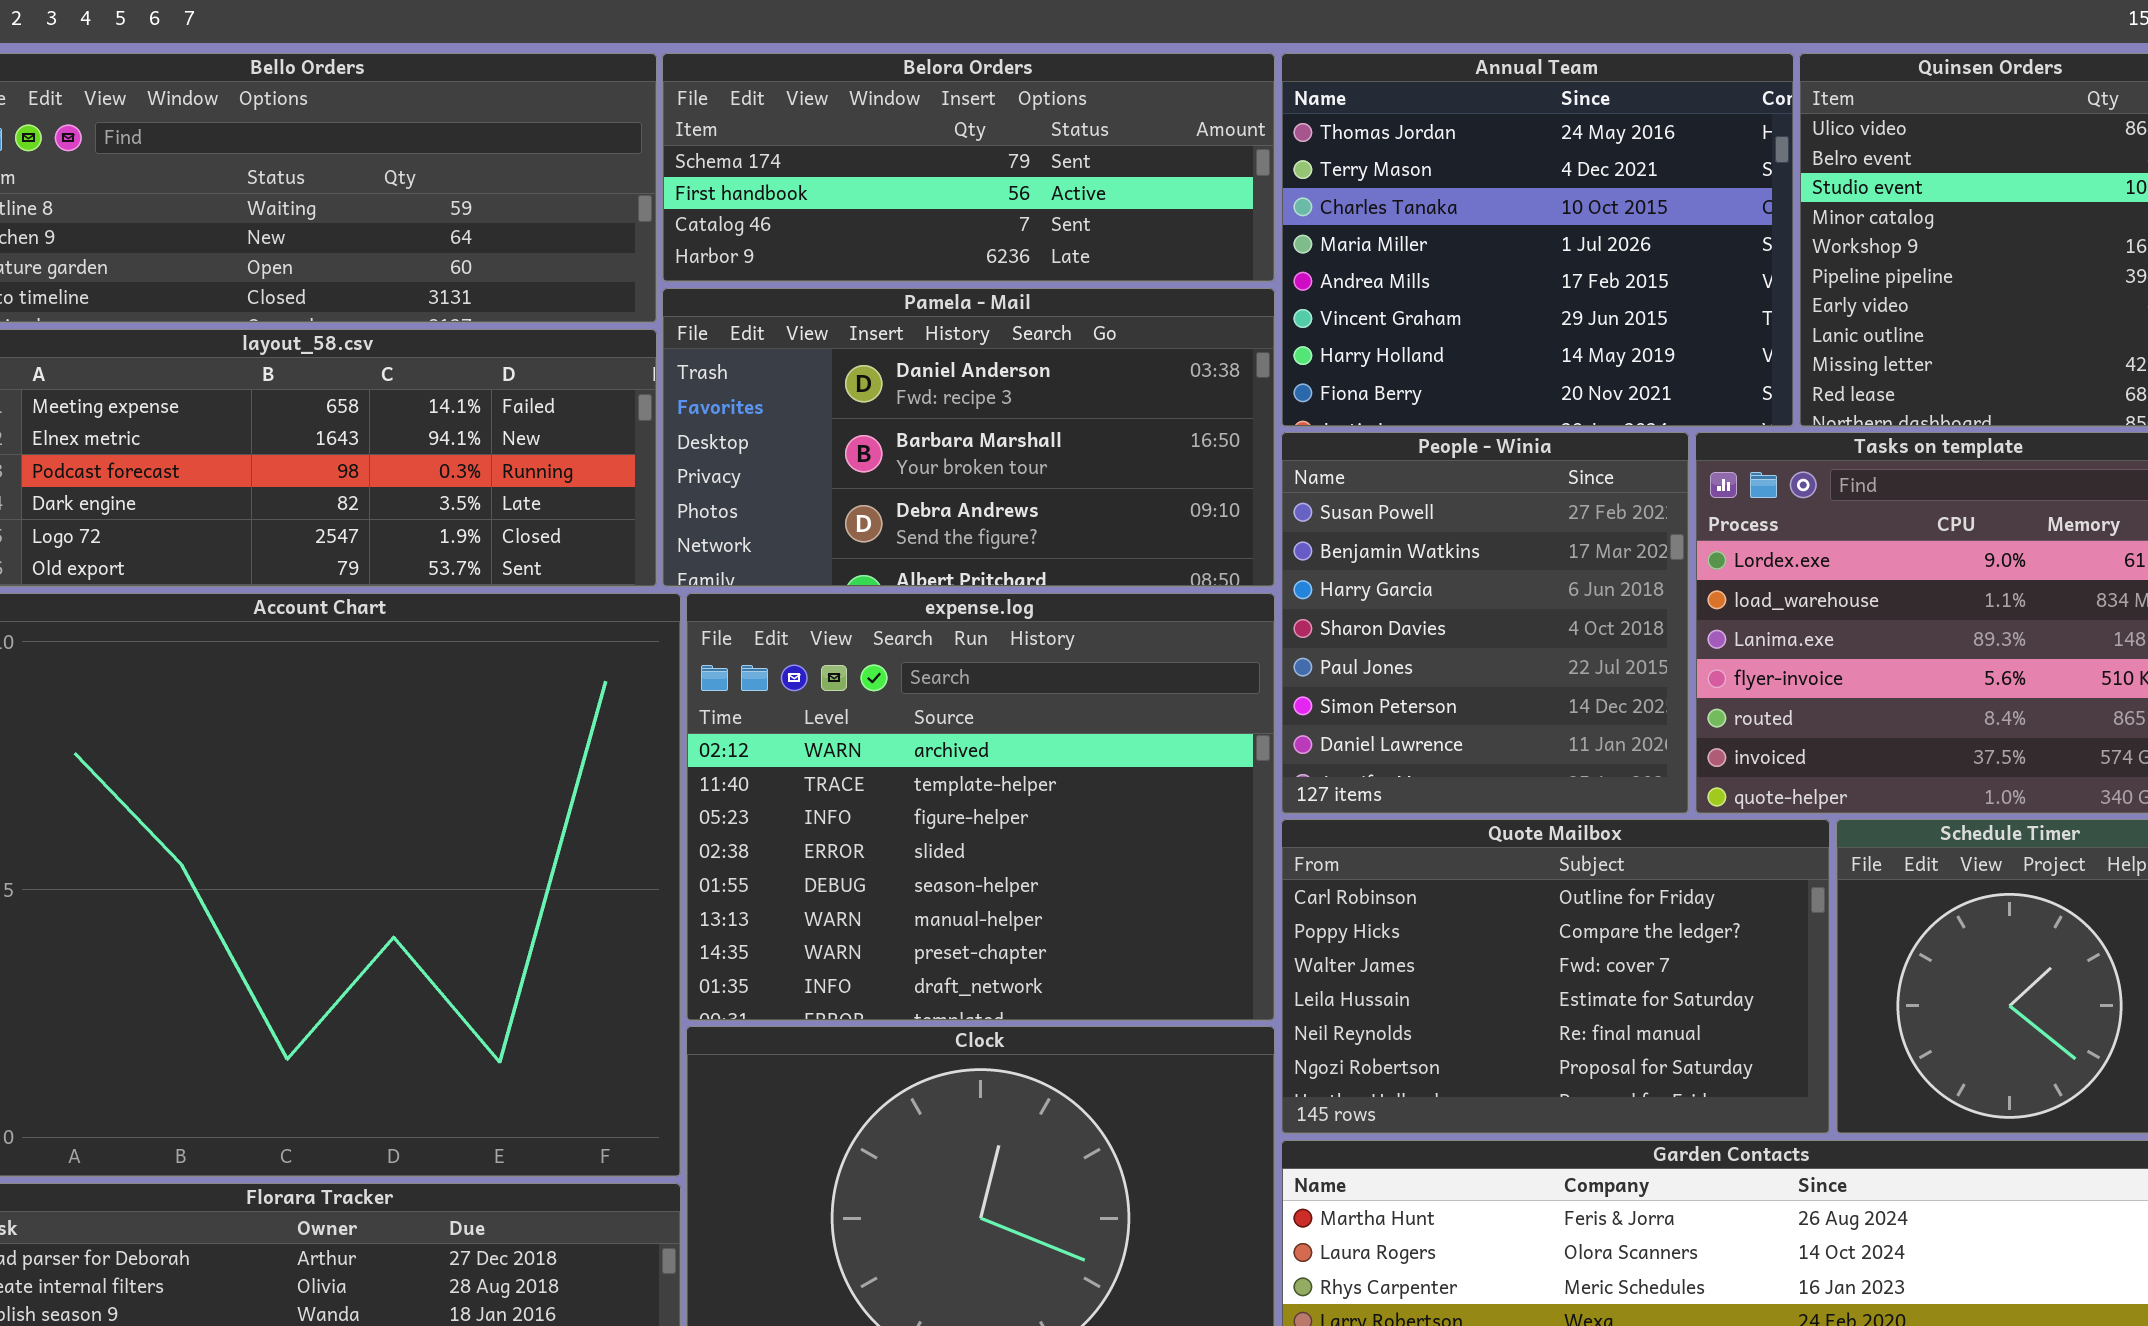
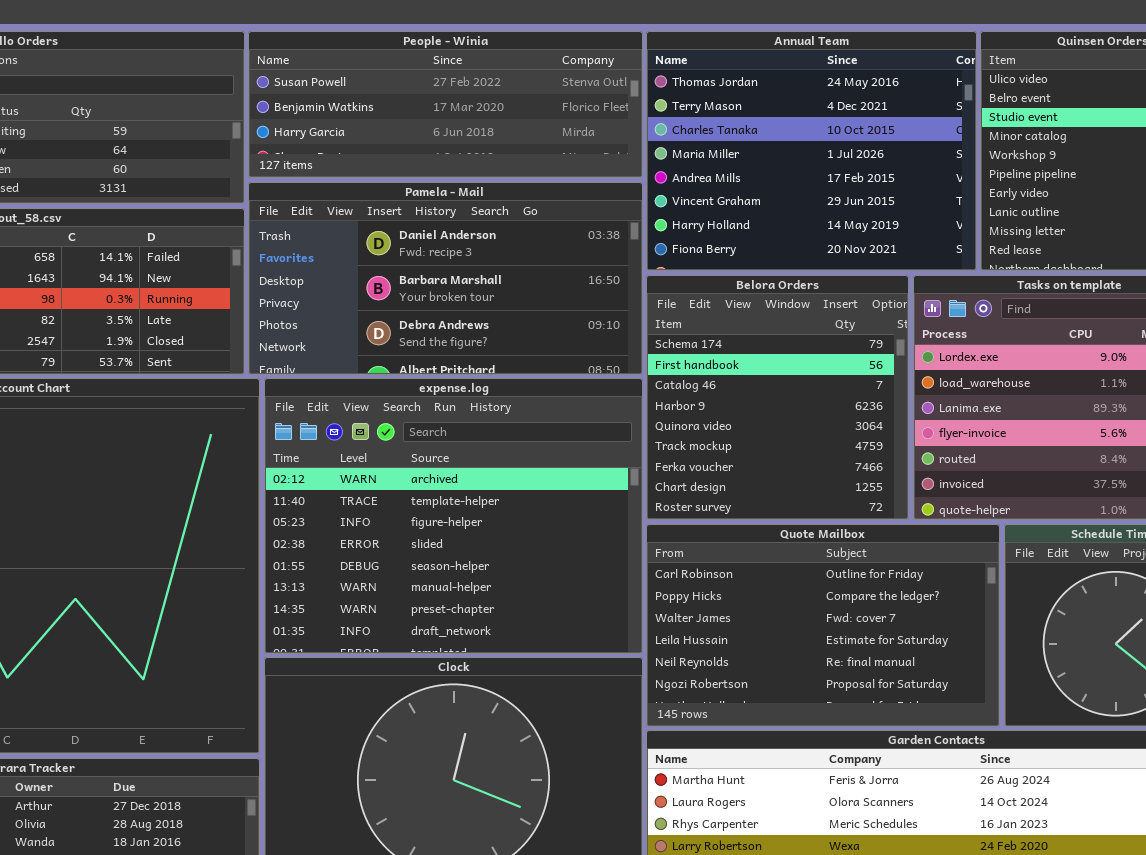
Belora Orders: [662,53,1275,282] -> [646,275,909,520], moved, resized
People - Winia: [1281,432,1689,814] -> [248,31,643,178], moved, resized

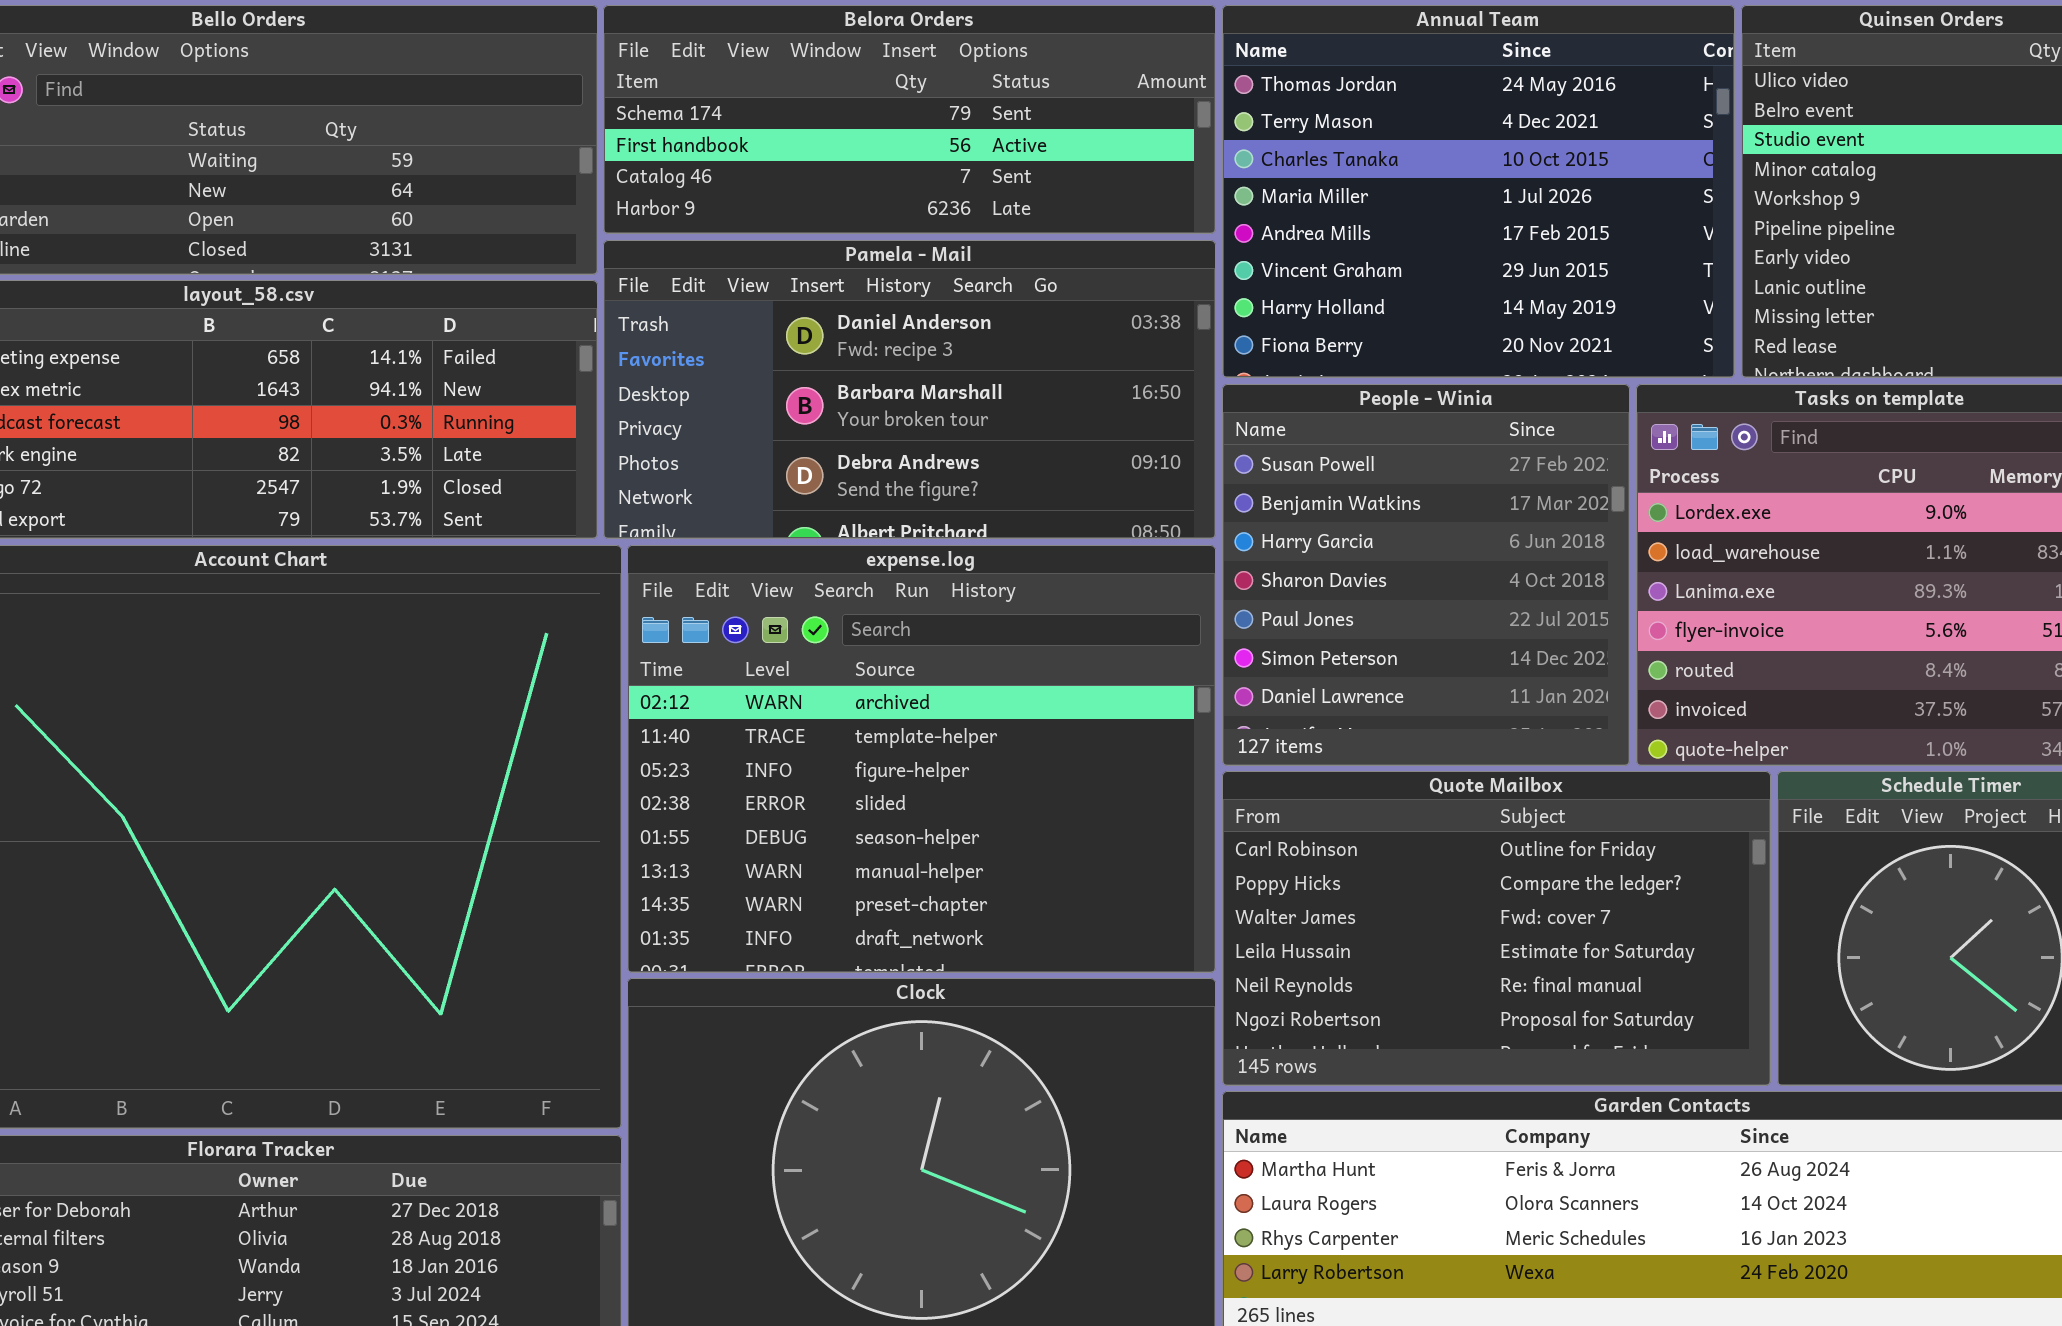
People - Winia: [248,31,643,178] -> [1222,384,1630,766], moved, resized
Belora Orders: [646,275,909,520] -> [603,5,1216,234], moved, resized

